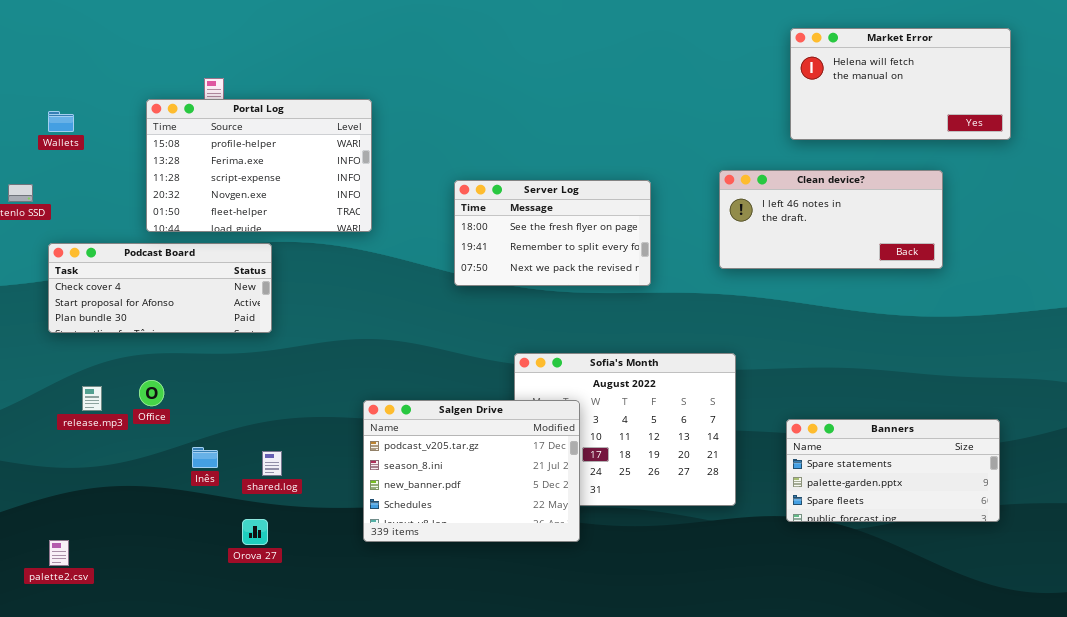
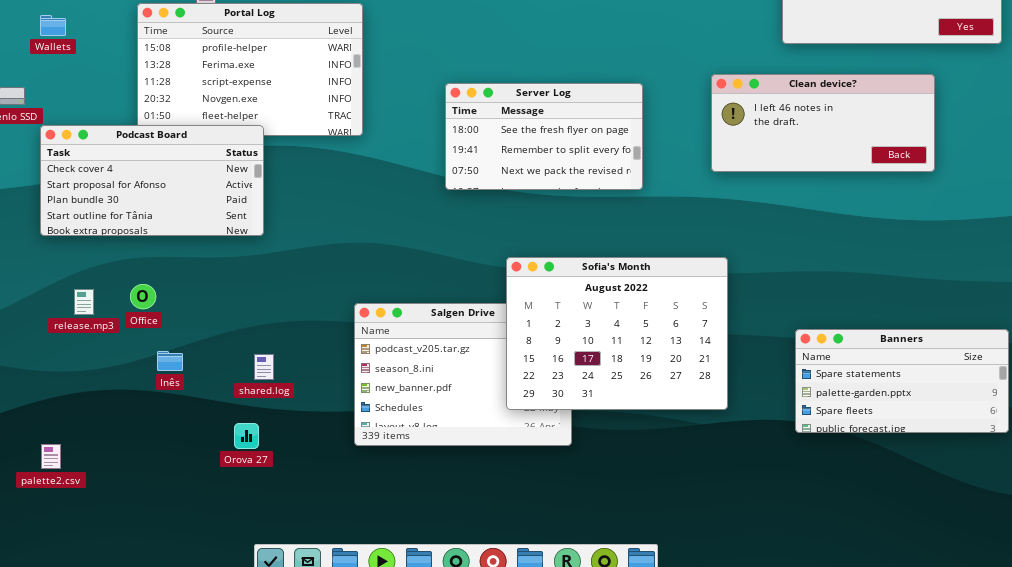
Podcast Board: [48,243,272,333] -> [40,125,264,236], resized
Sofia's Month: [514,353,736,506] -> [506,257,728,410], raised
Banners: [786,419,1000,522] -> [795,329,1009,433], moved
Inês: [192,447,218,468] -> [157,351,183,371], moved

